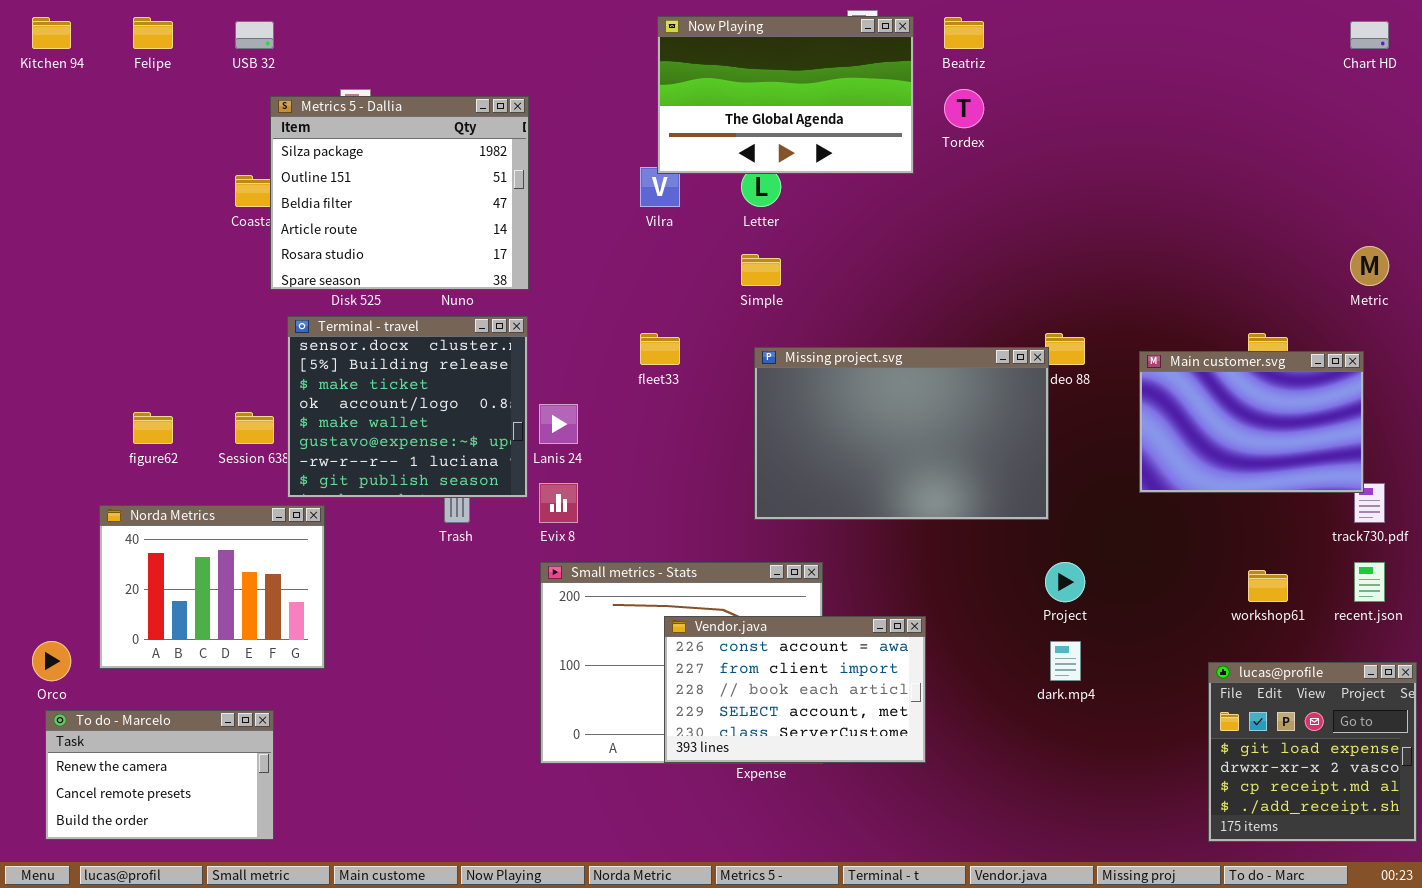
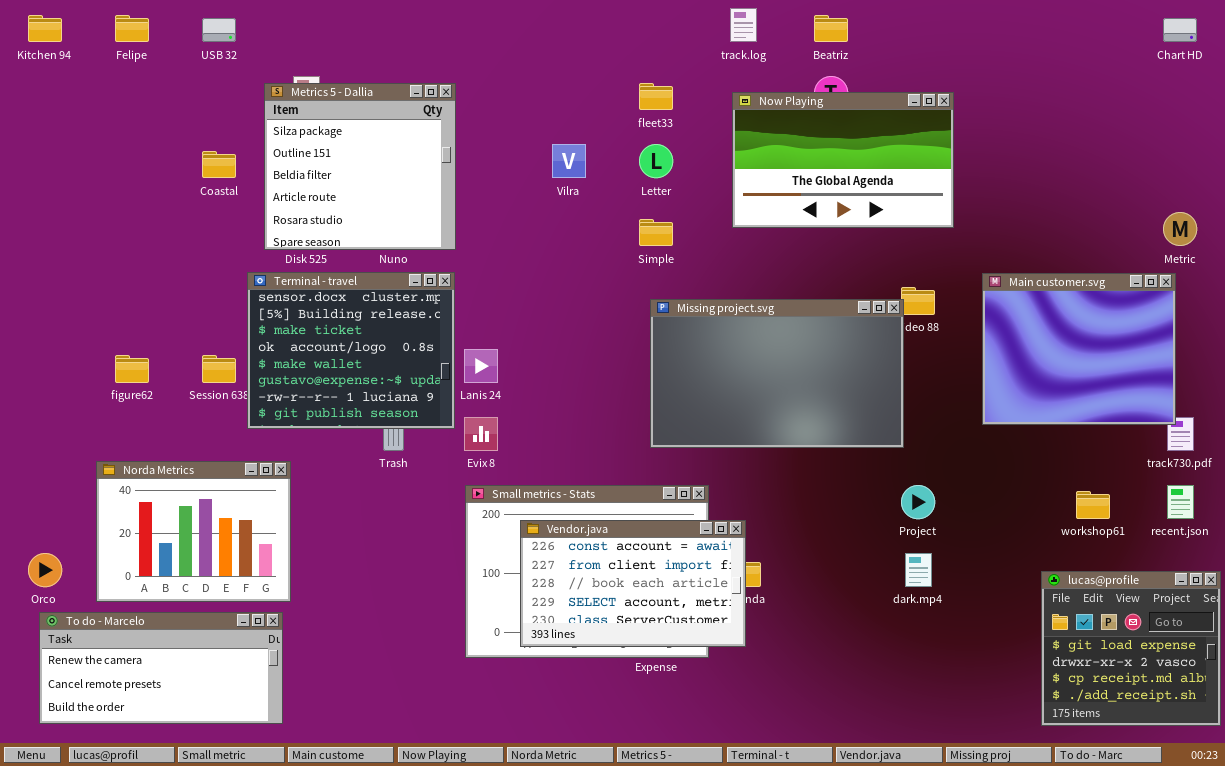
Now Playing: [657,16,914,174] -> [732,92,954,228], moved
Metrics 5 - Dallia: [270,96,529,290] -> [264,83,456,250], resized
fleet33: [640,333,680,365] -> [639,83,673,110], moved
Main customer.svg: [1139,351,1364,493] -> [982,273,1176,425], resized
Norda Metrics: [99,505,325,669] -> [96,461,291,602], moved
Vendor.java: [664,616,926,763] -> [520,520,746,647], moved
To do - Marcelo: [45,710,274,840] -> [39,612,283,724], resized

